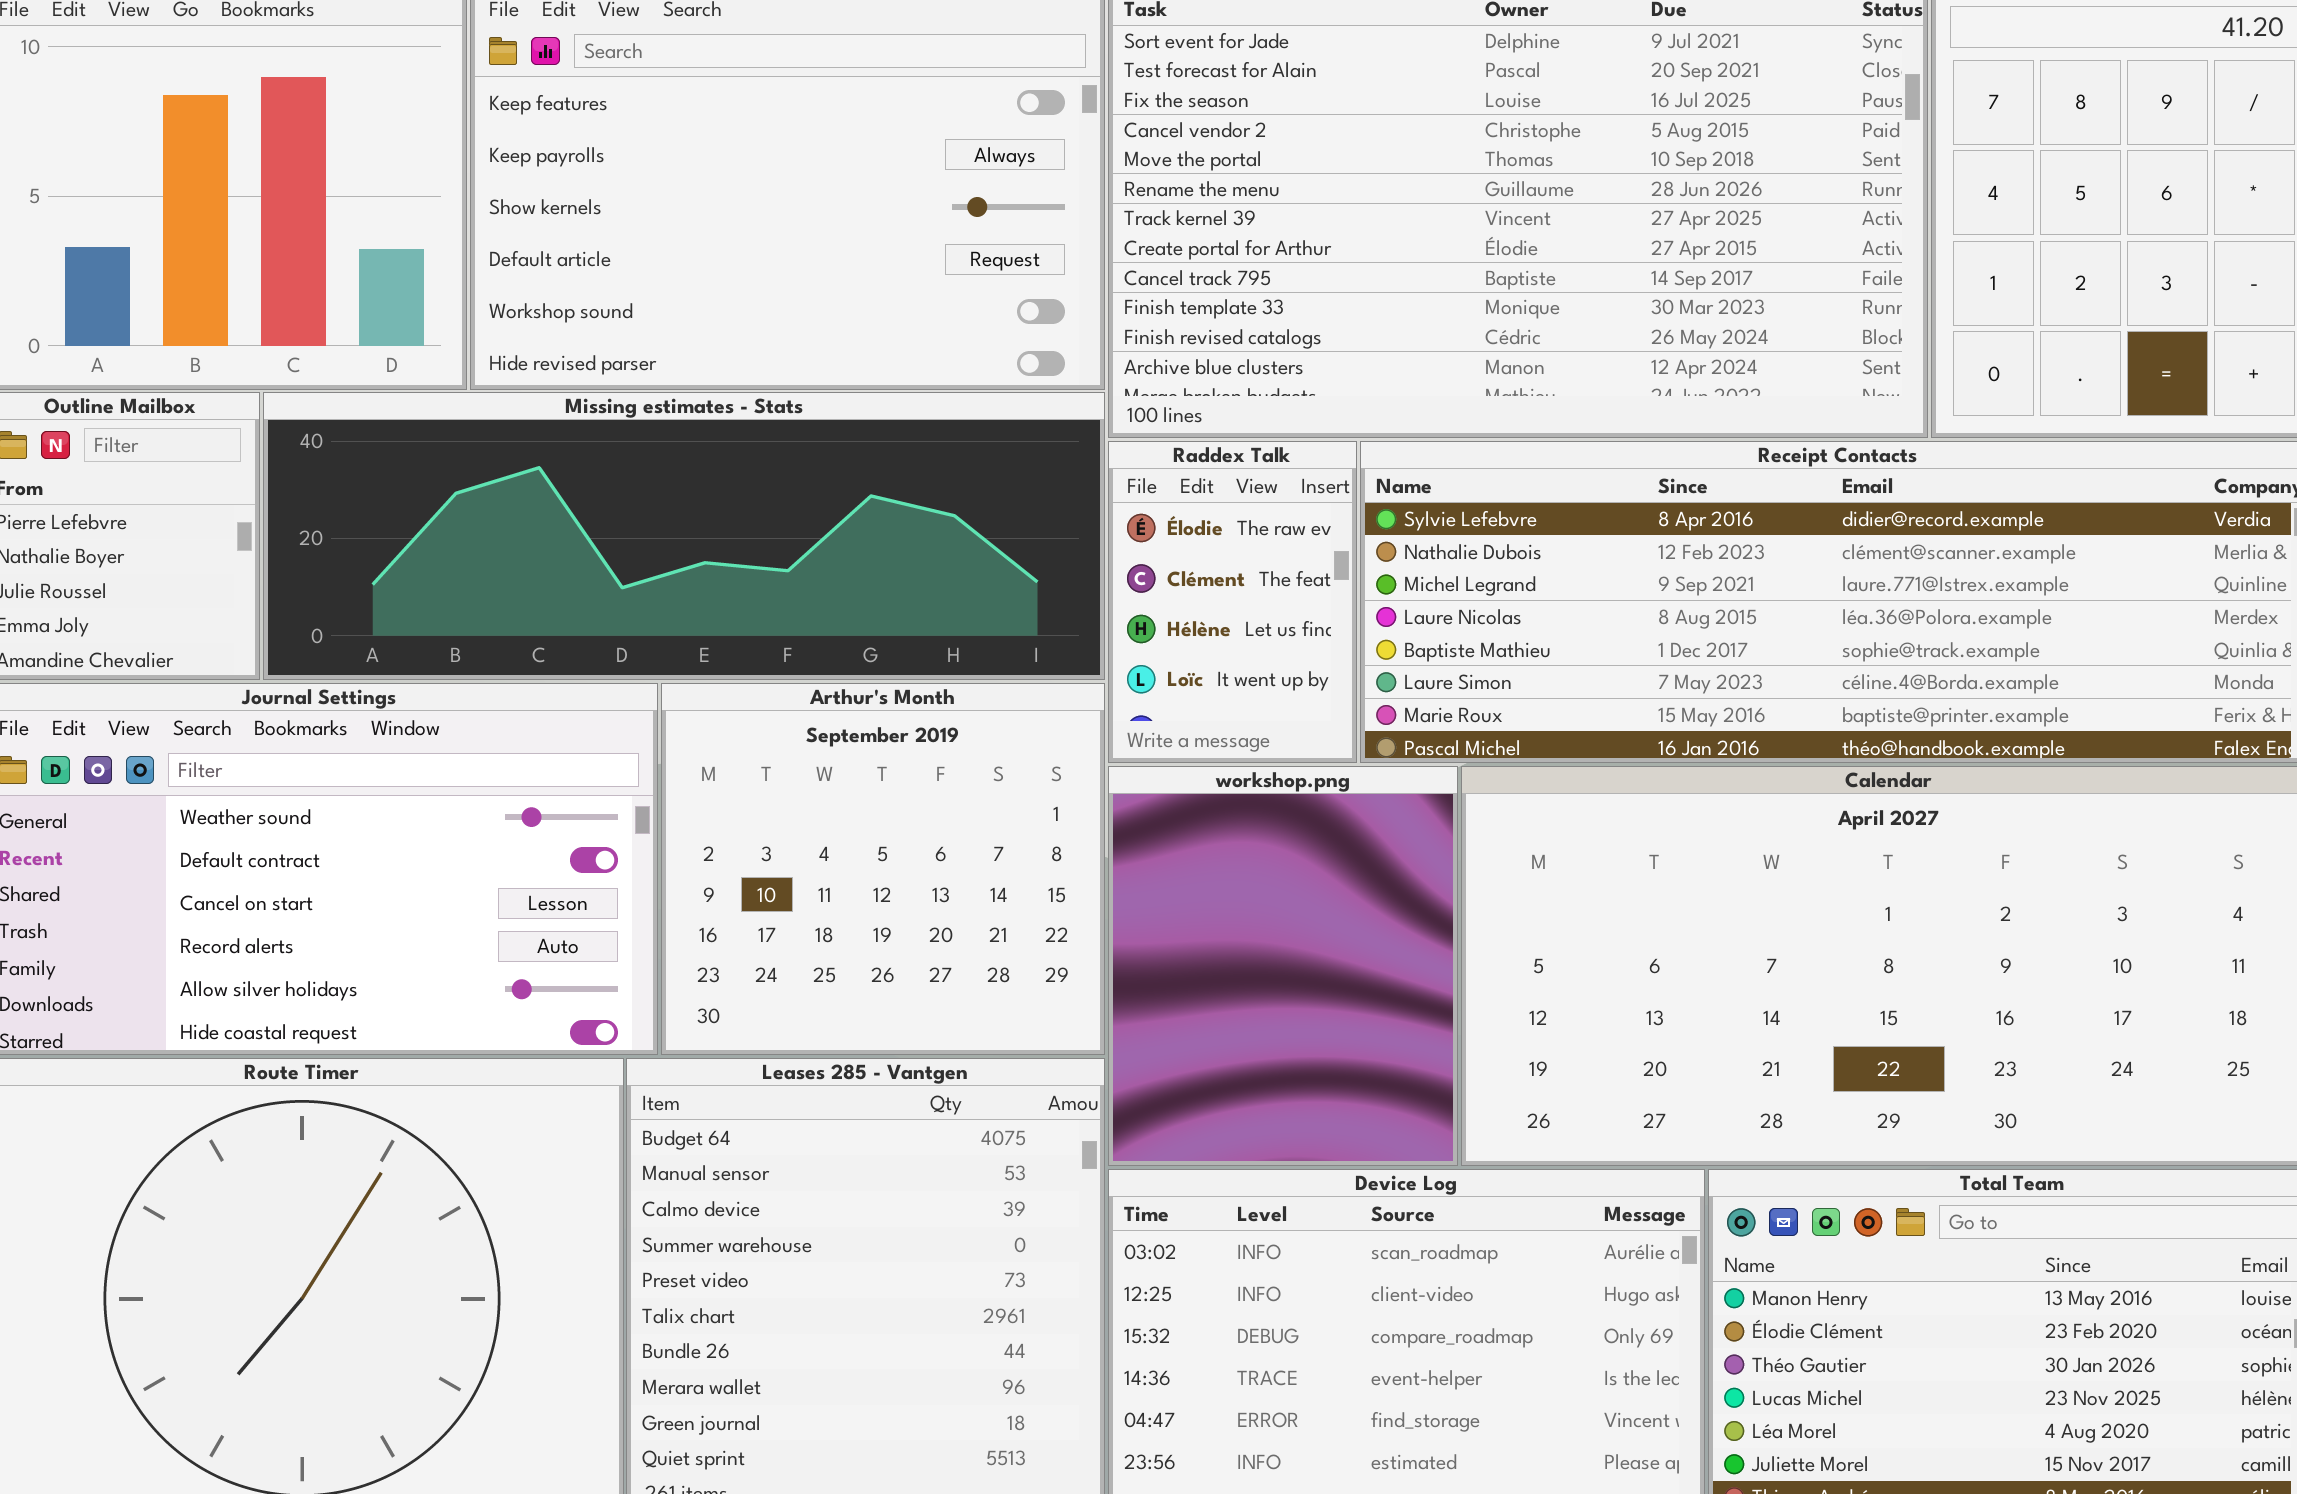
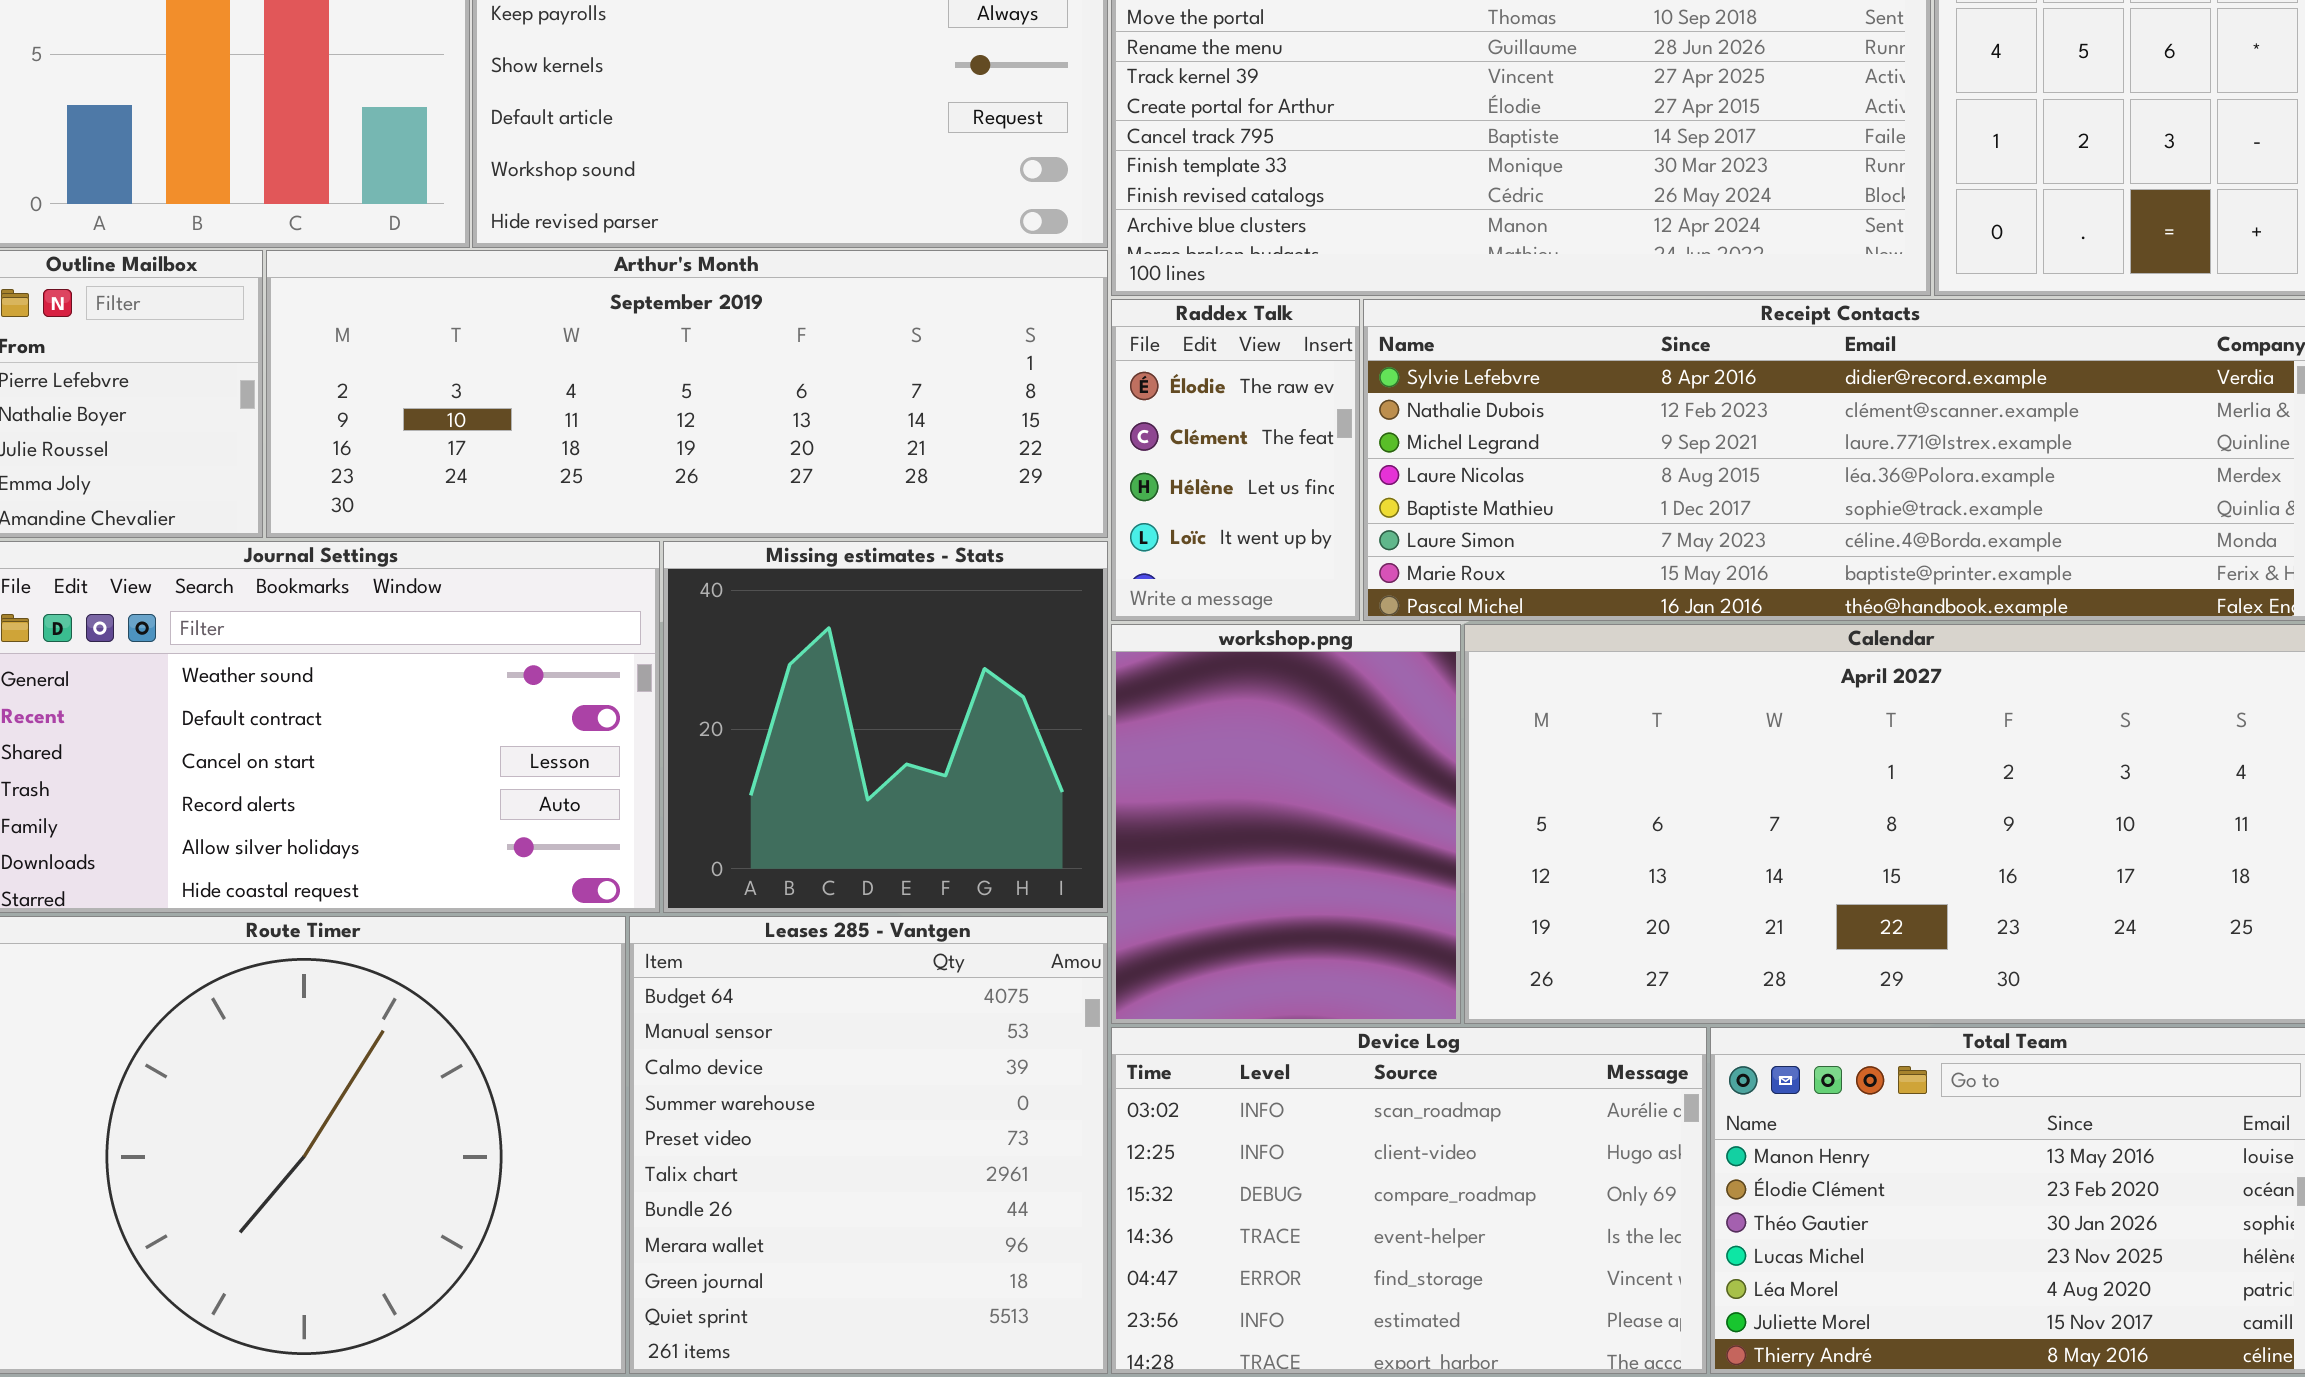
Missing estimates - Stats: [263,392,1105,680] -> [663,541,1108,913], moved, resized
Arthur's Month: [661,683,1105,1055] -> [266,250,1108,538], moved, resized

